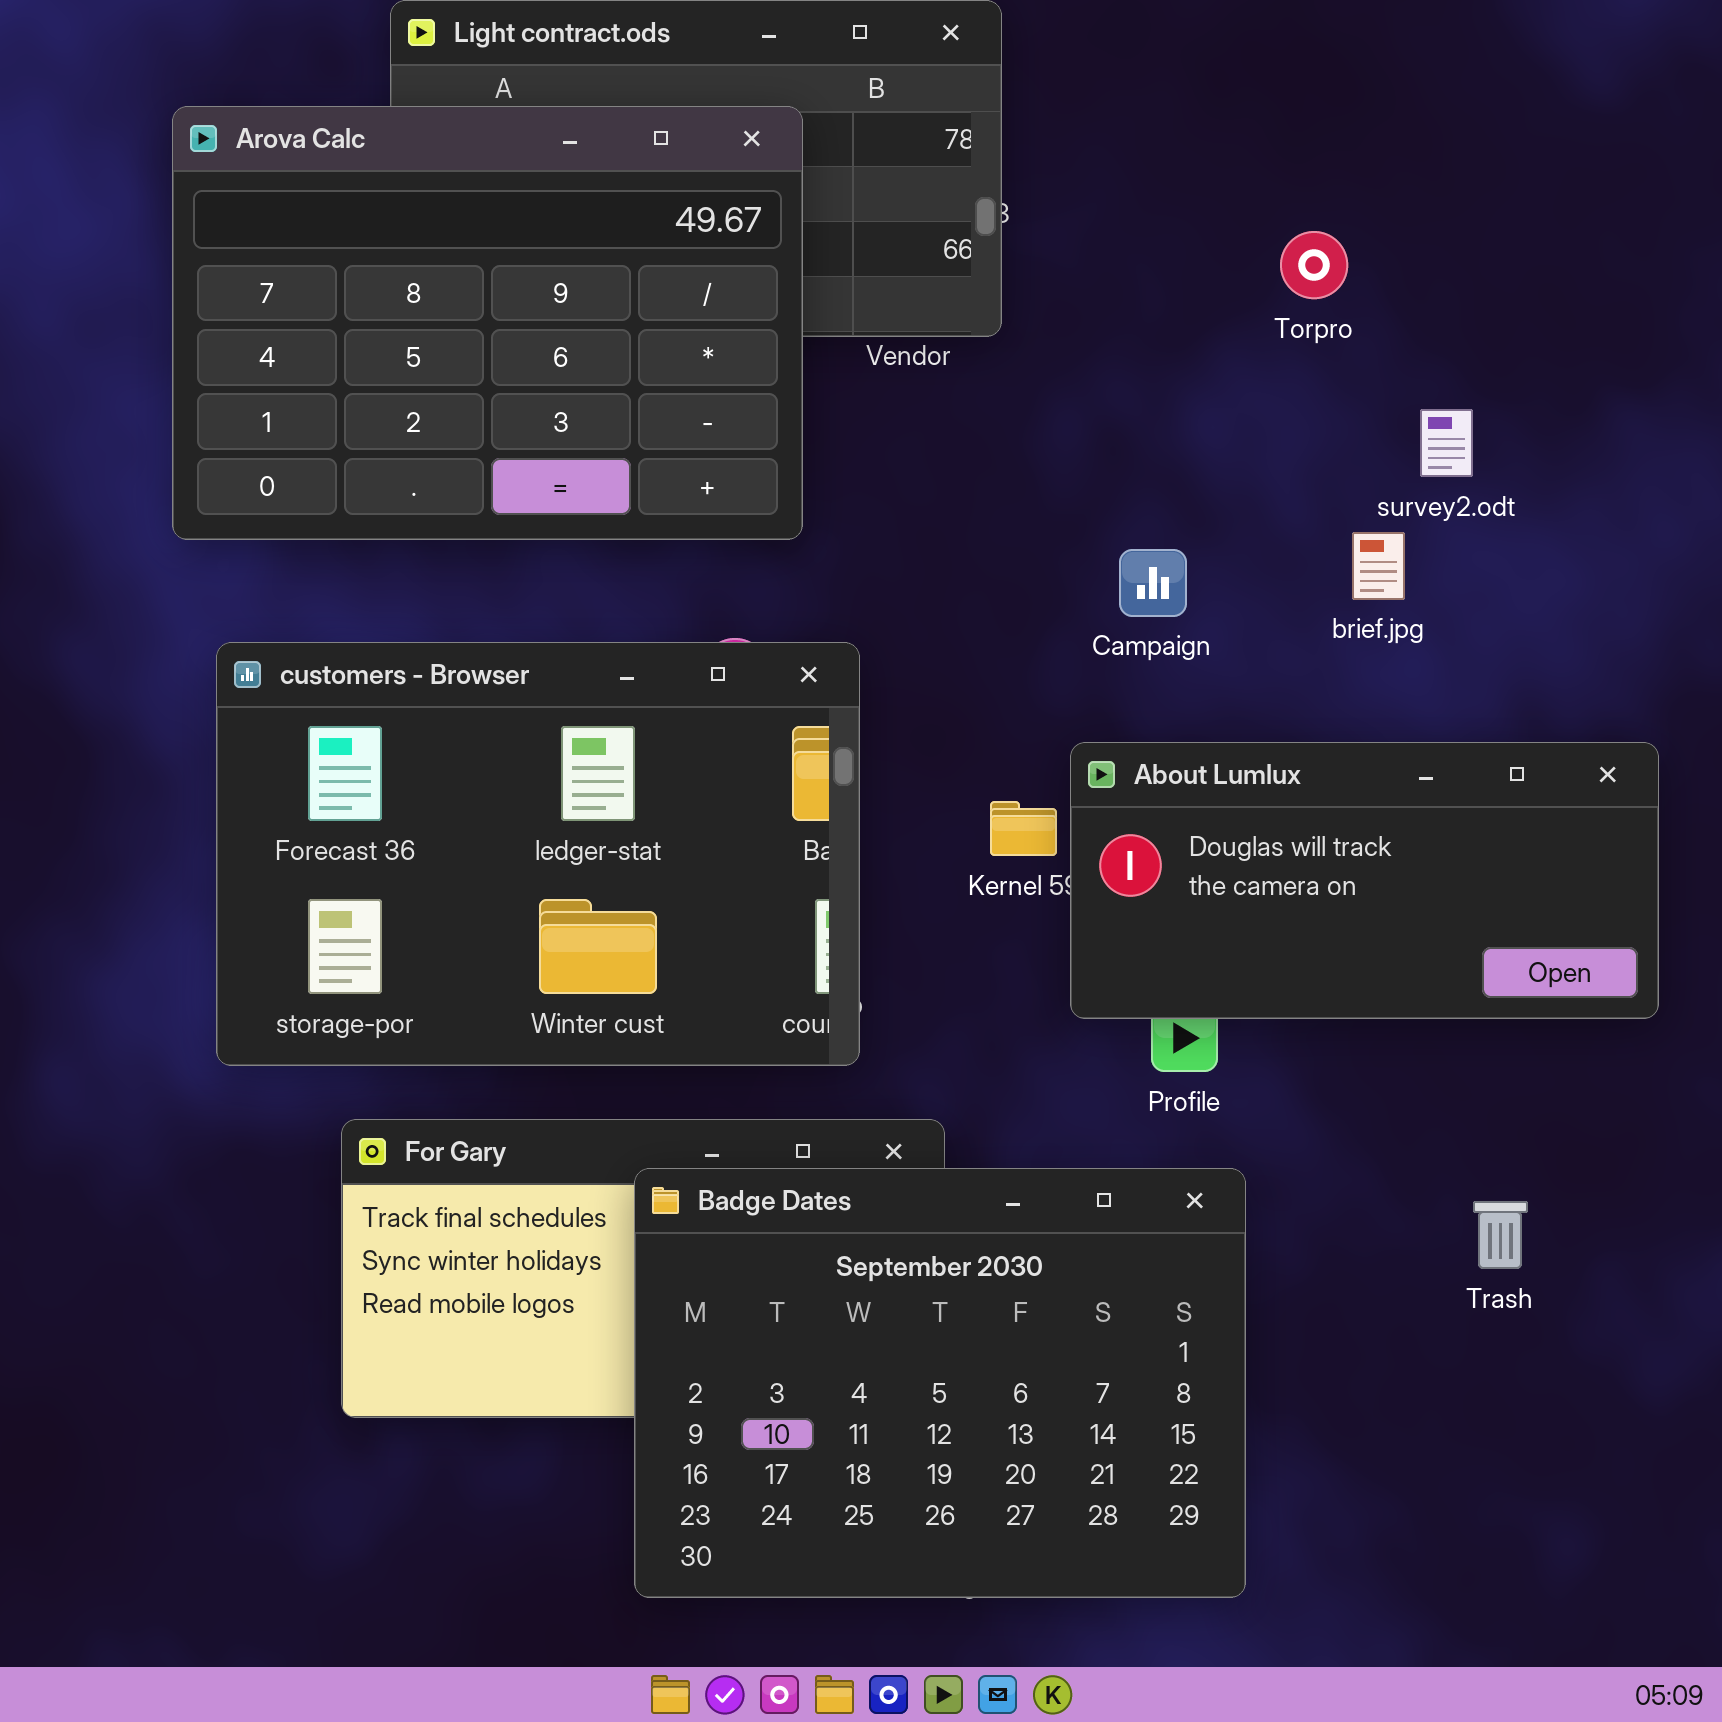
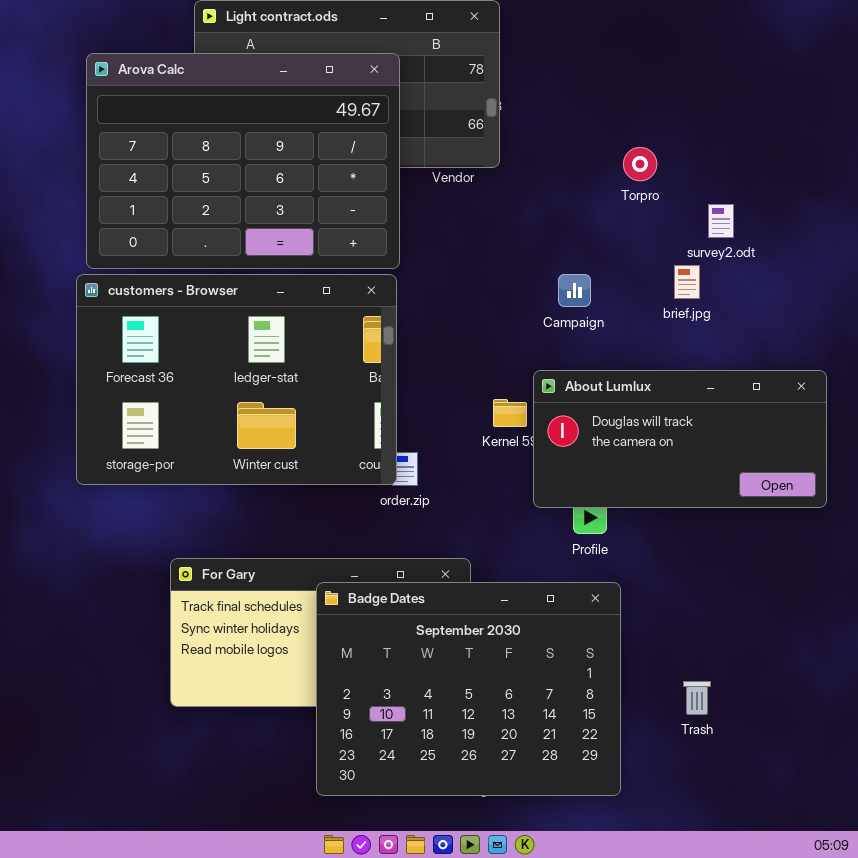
Torpro: [1280,231,1348,299] -> [623,147,657,181], moved
customers - Browser: [216,642,860,1066] -> [76,274,397,485], moved
Trash: [1473,1201,1528,1269] -> [683,681,711,715], moved

